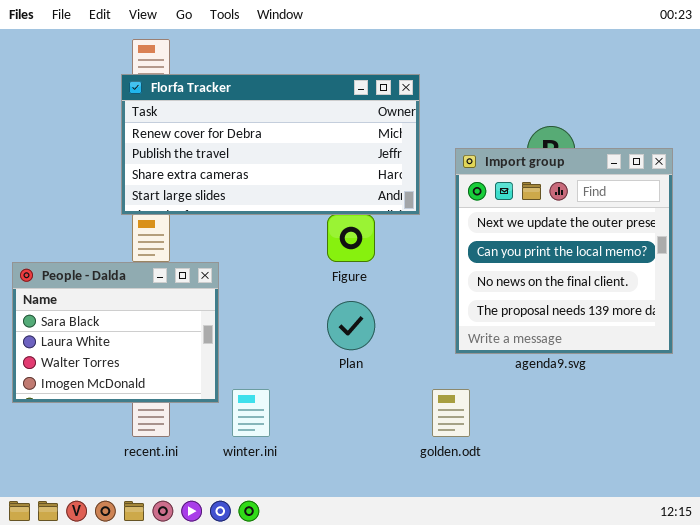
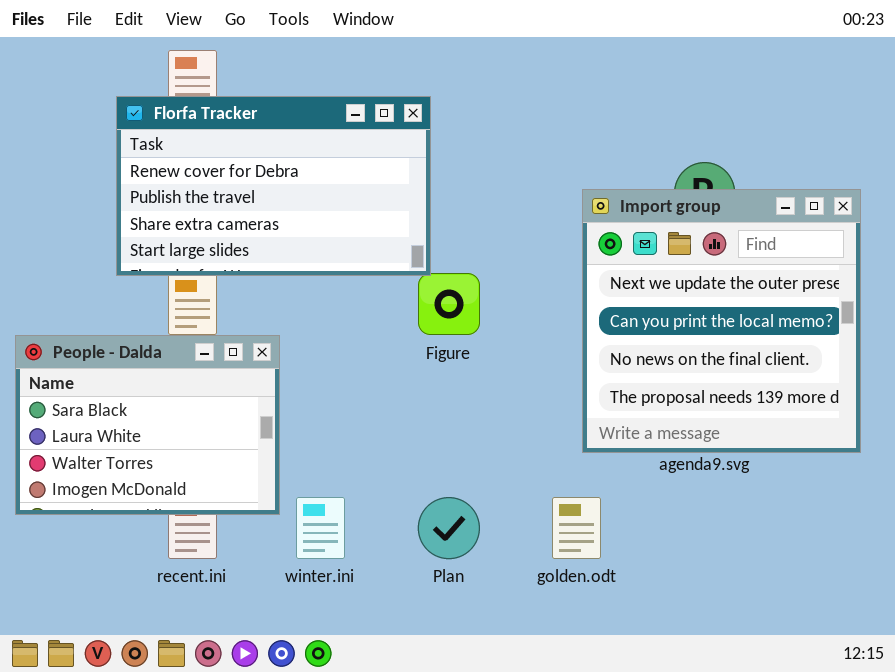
Florfa Tracker: [121,74,420,215] -> [116,96,431,276], moved, resized
Plan: [327,301,375,350] -> [418,497,480,559], moved

